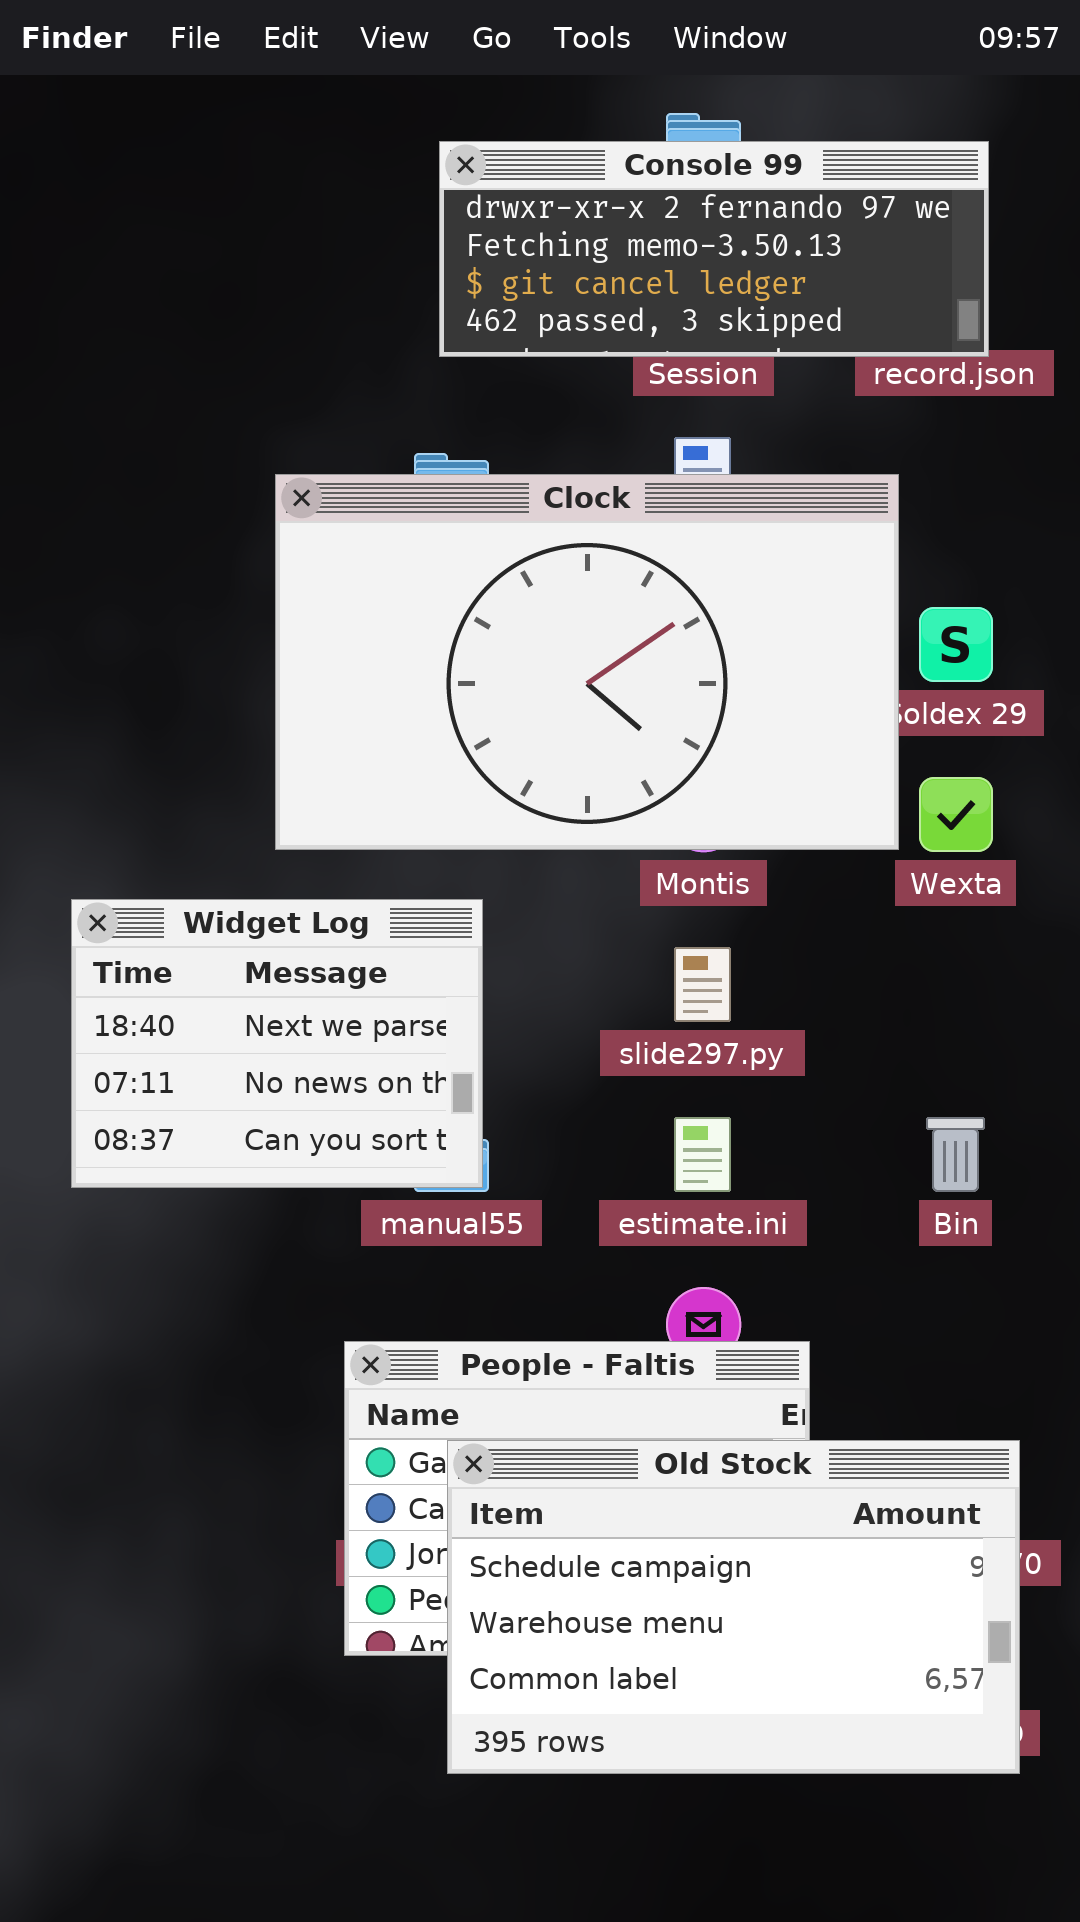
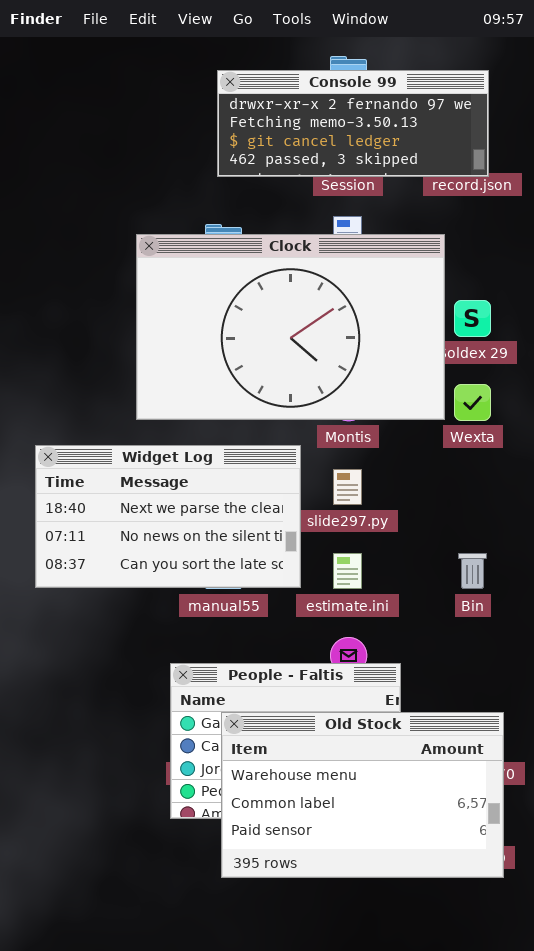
Widget Log: [71,899,483,1188] -> [35,445,301,588], resized
Old Stock: [447,1440,1020,1774] -> [221,712,504,878], scrolled down 1 row

